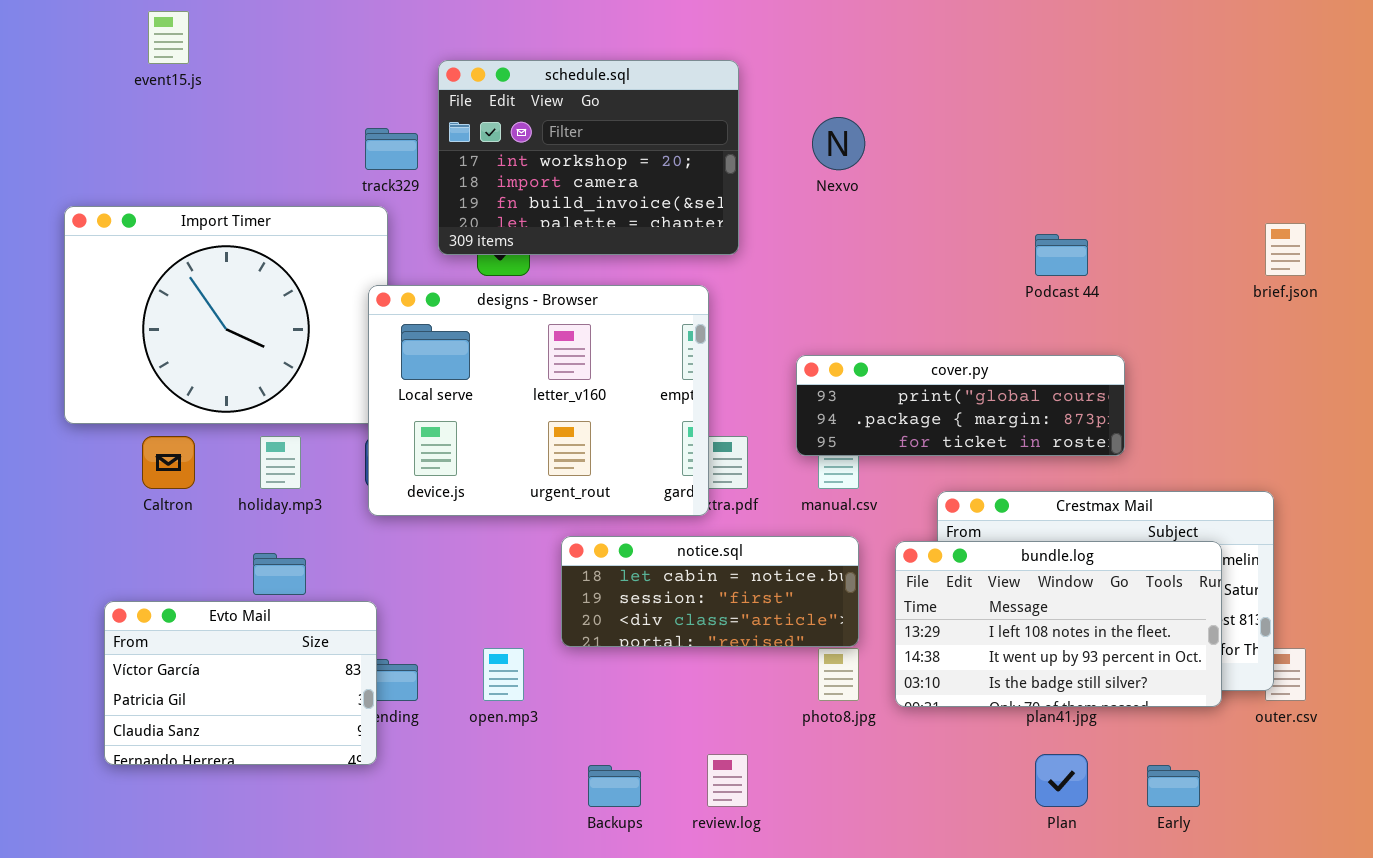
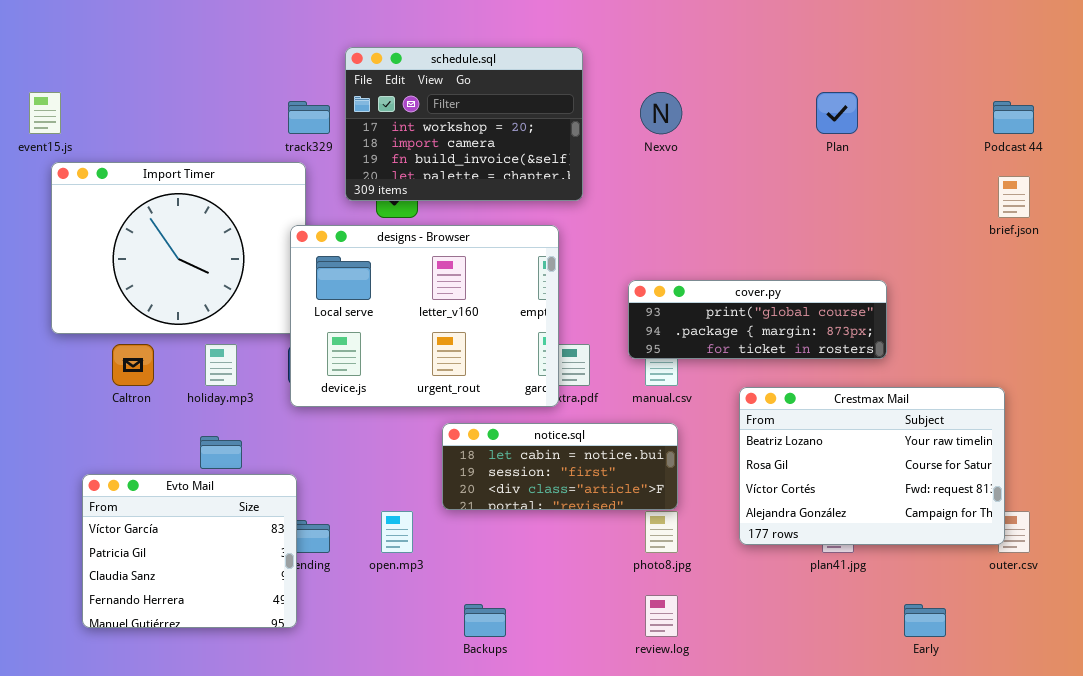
event15.js: [148,11,189,64] -> [29,92,61,134], moved
Podcast 44: [1035,234,1088,276] -> [993,101,1034,134], moved
bundle.log: [895,541,1222,707] -> none, closed
Evto Mail: [104,601,377,765] -> [82,474,297,628], resized
review.log: [707,754,748,807] -> [645,595,678,637], moved
Plan: [1035,754,1088,807] -> [816,92,858,134], moved

